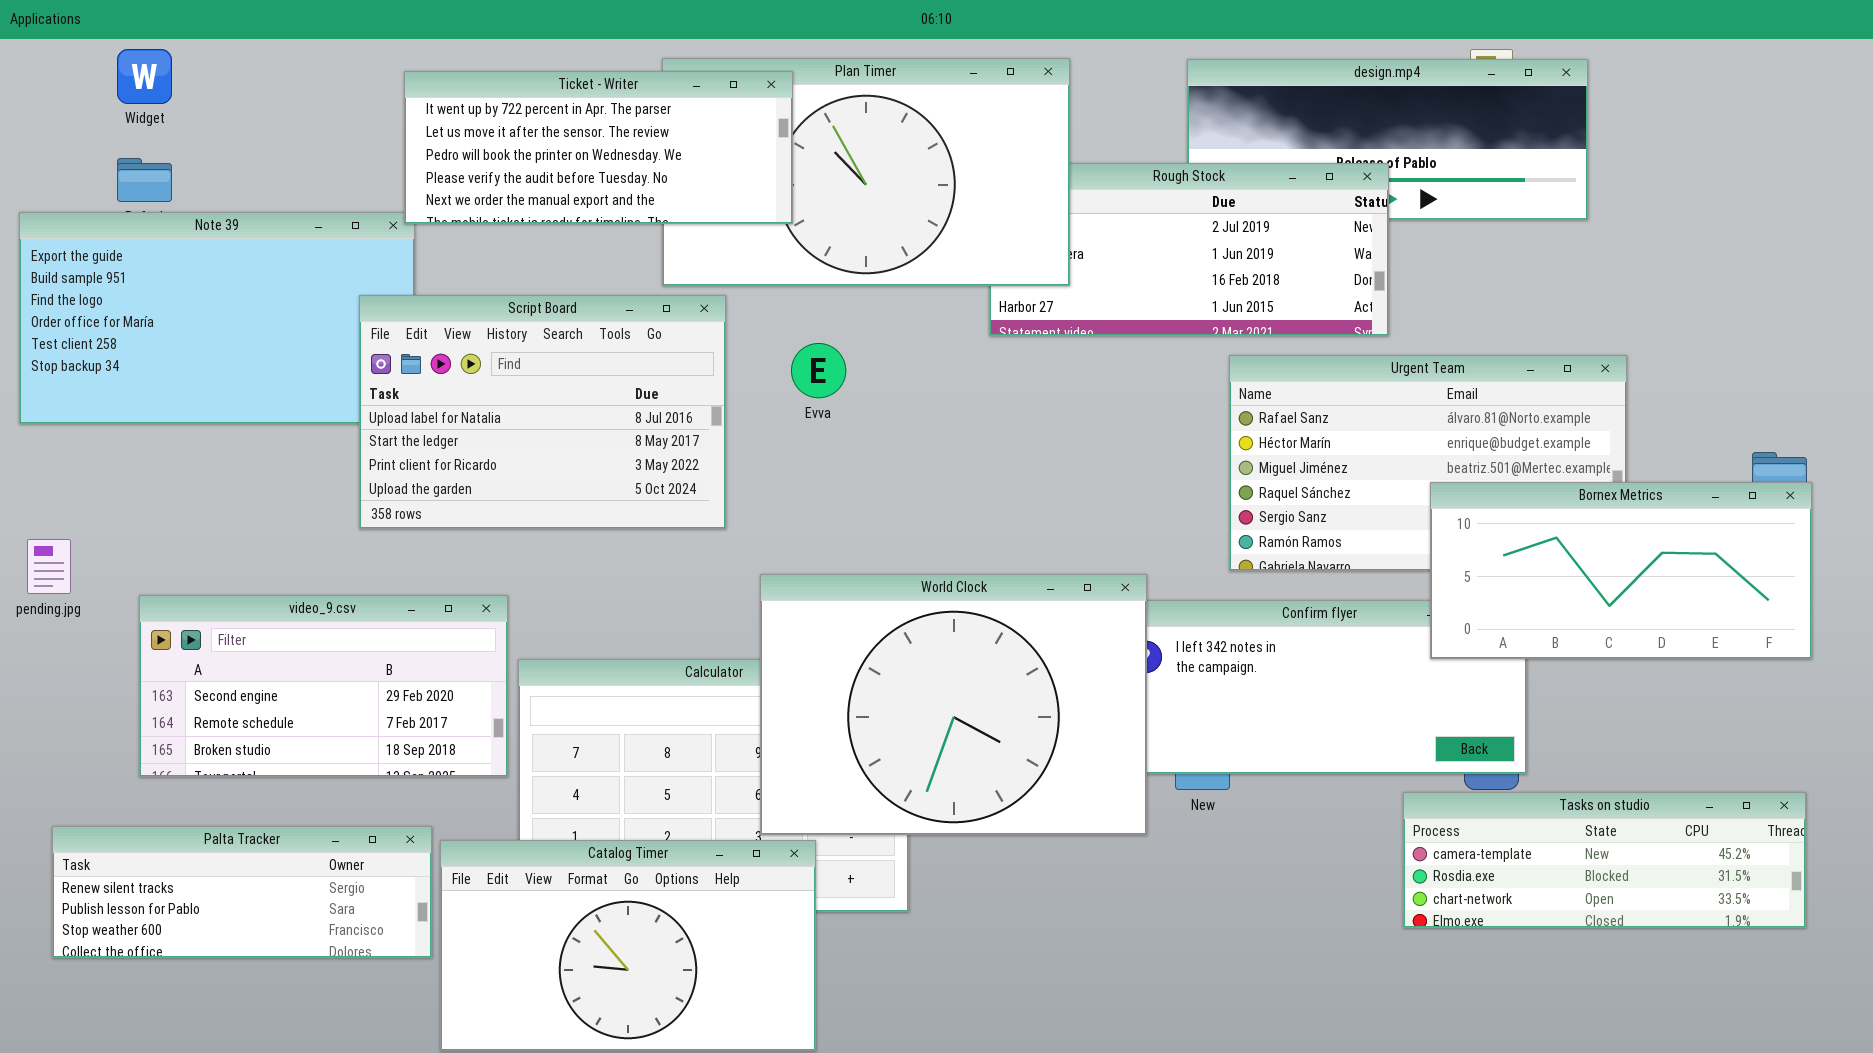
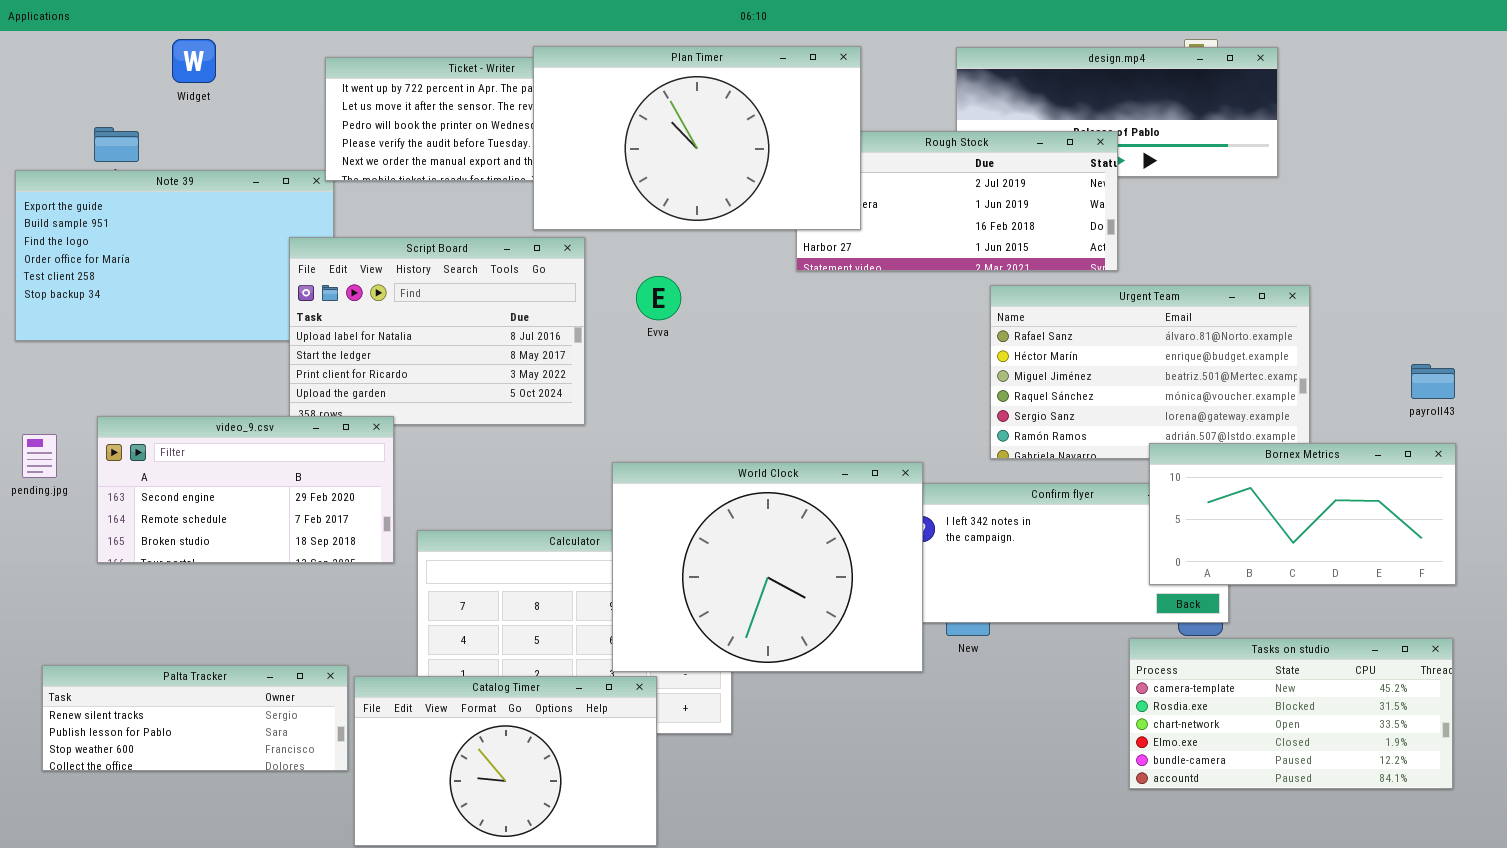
Widget: [117,49,172,104] -> [172,39,216,83], moved
Plan Timer: [662,58,1070,286] -> [533,46,861,230], raised
Bornex Metrics: [1430,482,1812,659] -> [1149,443,1456,585], moved
video_9.csv: [139,595,508,777] -> [97,416,394,563], moved
Tasks on studio: [1403,792,1806,928] -> [1129,638,1453,789], resized

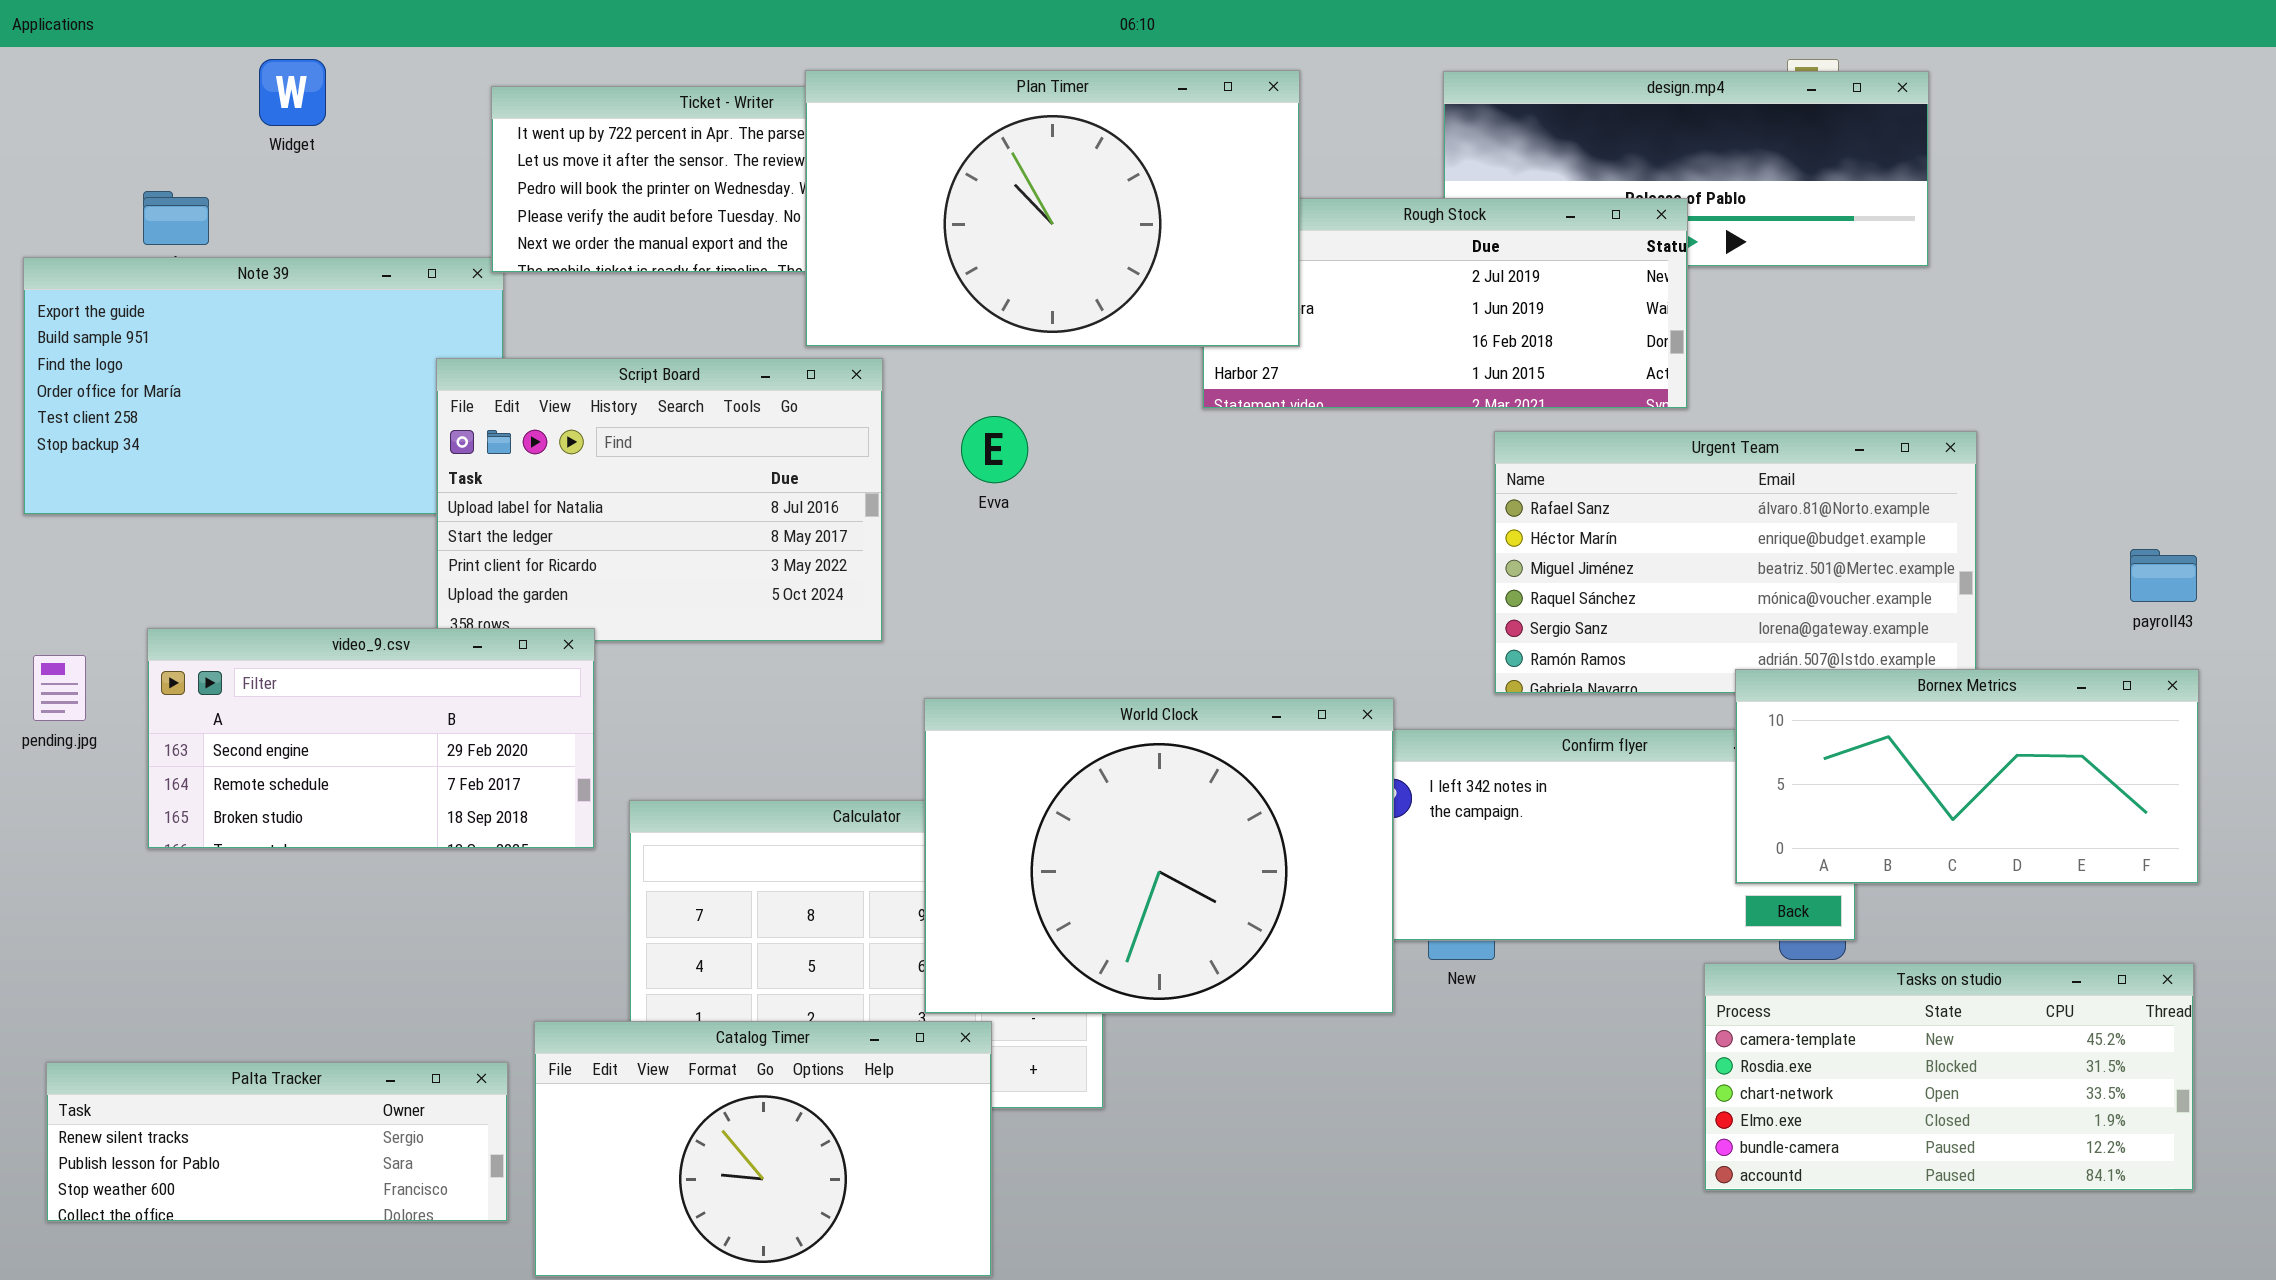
Palta Tracker: [42,665,348,771] -> [46,1062,508,1222], moved

